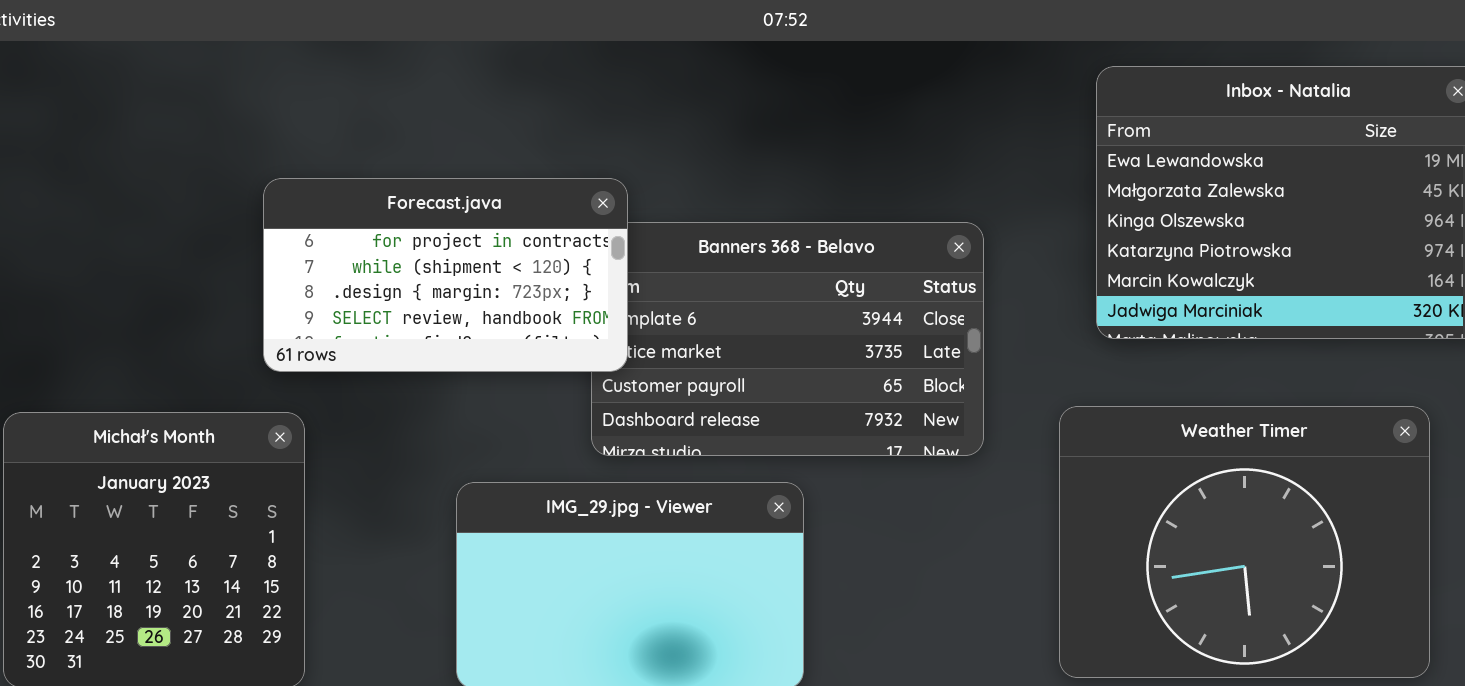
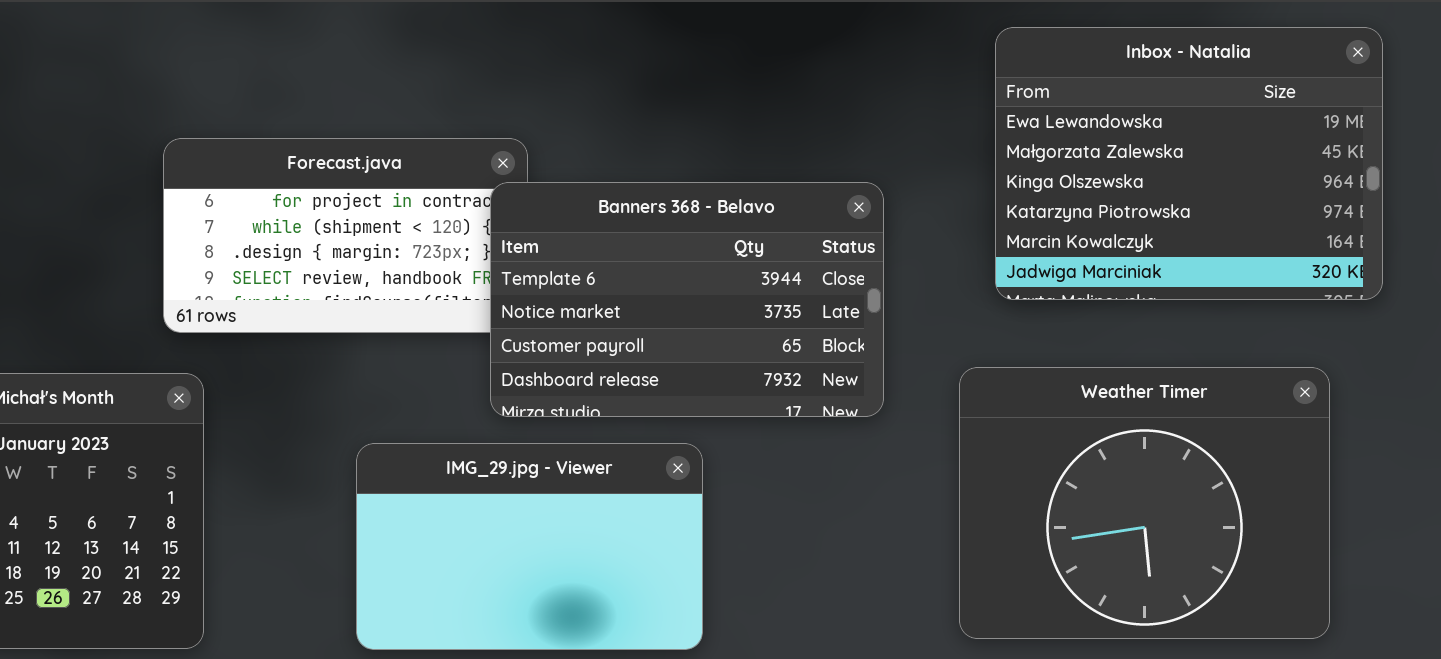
Banners 368 - Belavo: [591,222,984,456] -> [490,182,884,417], raised

